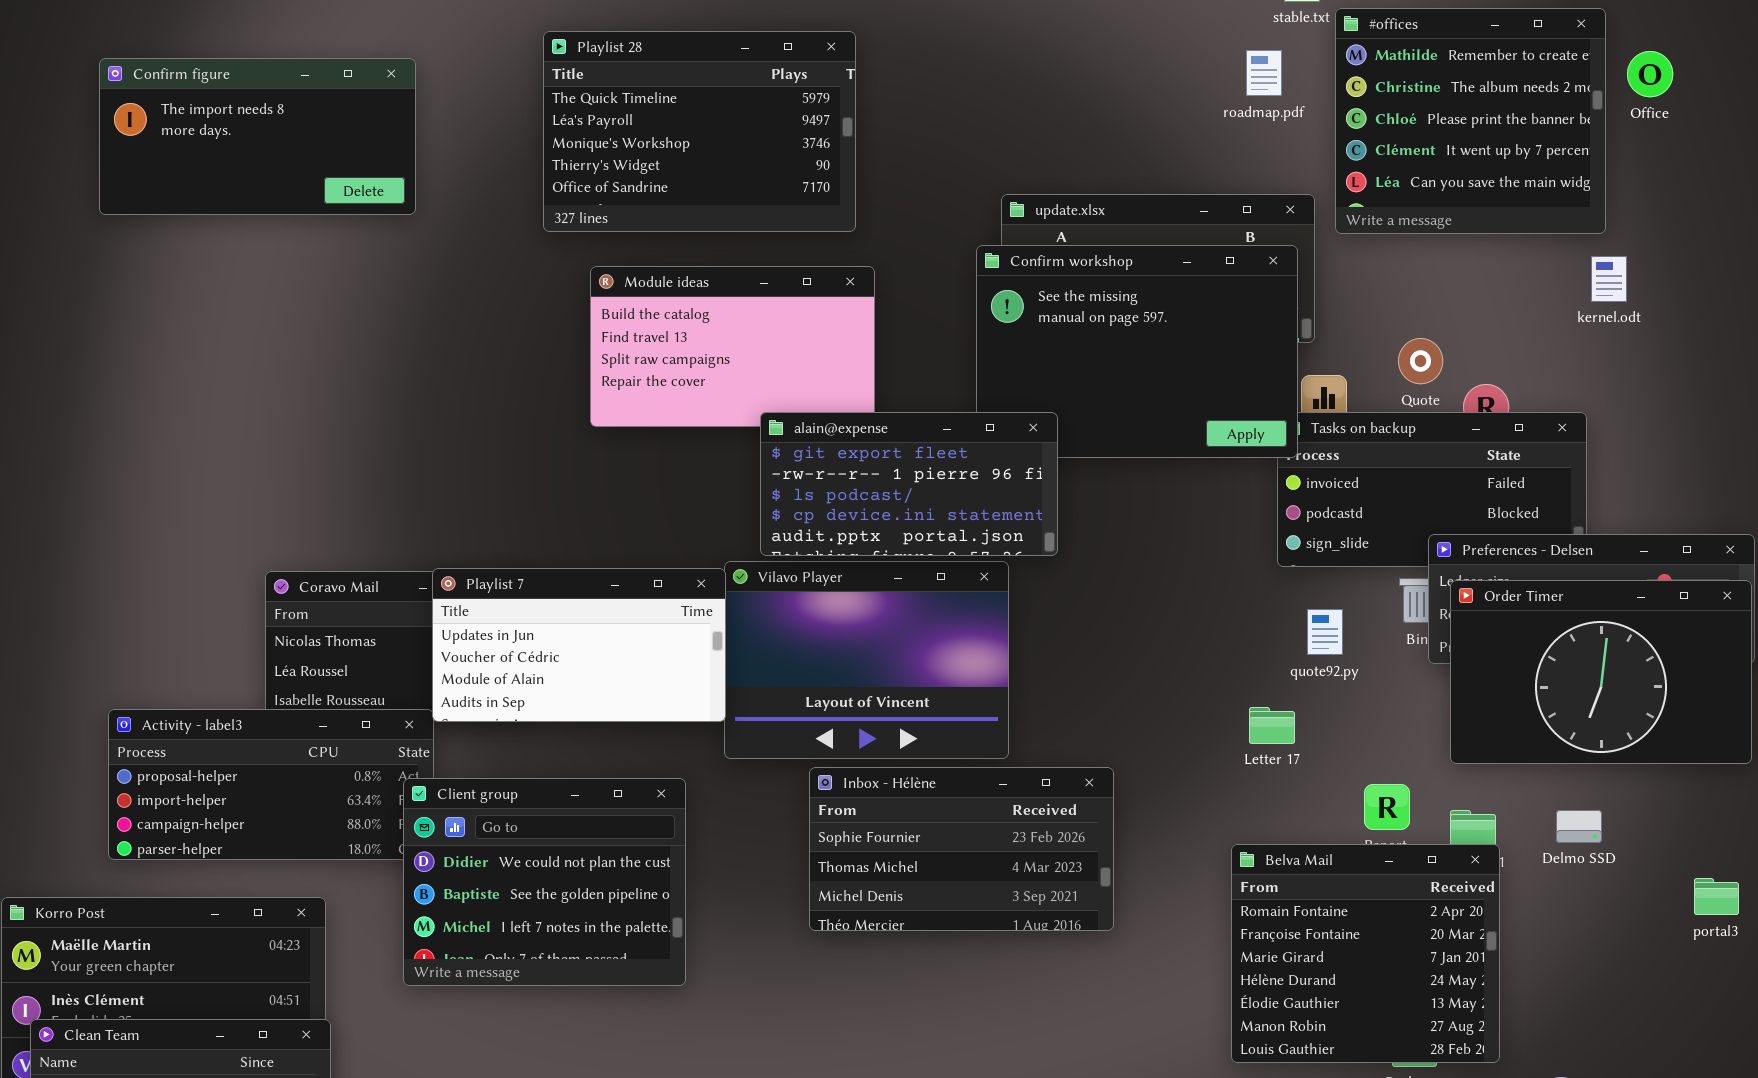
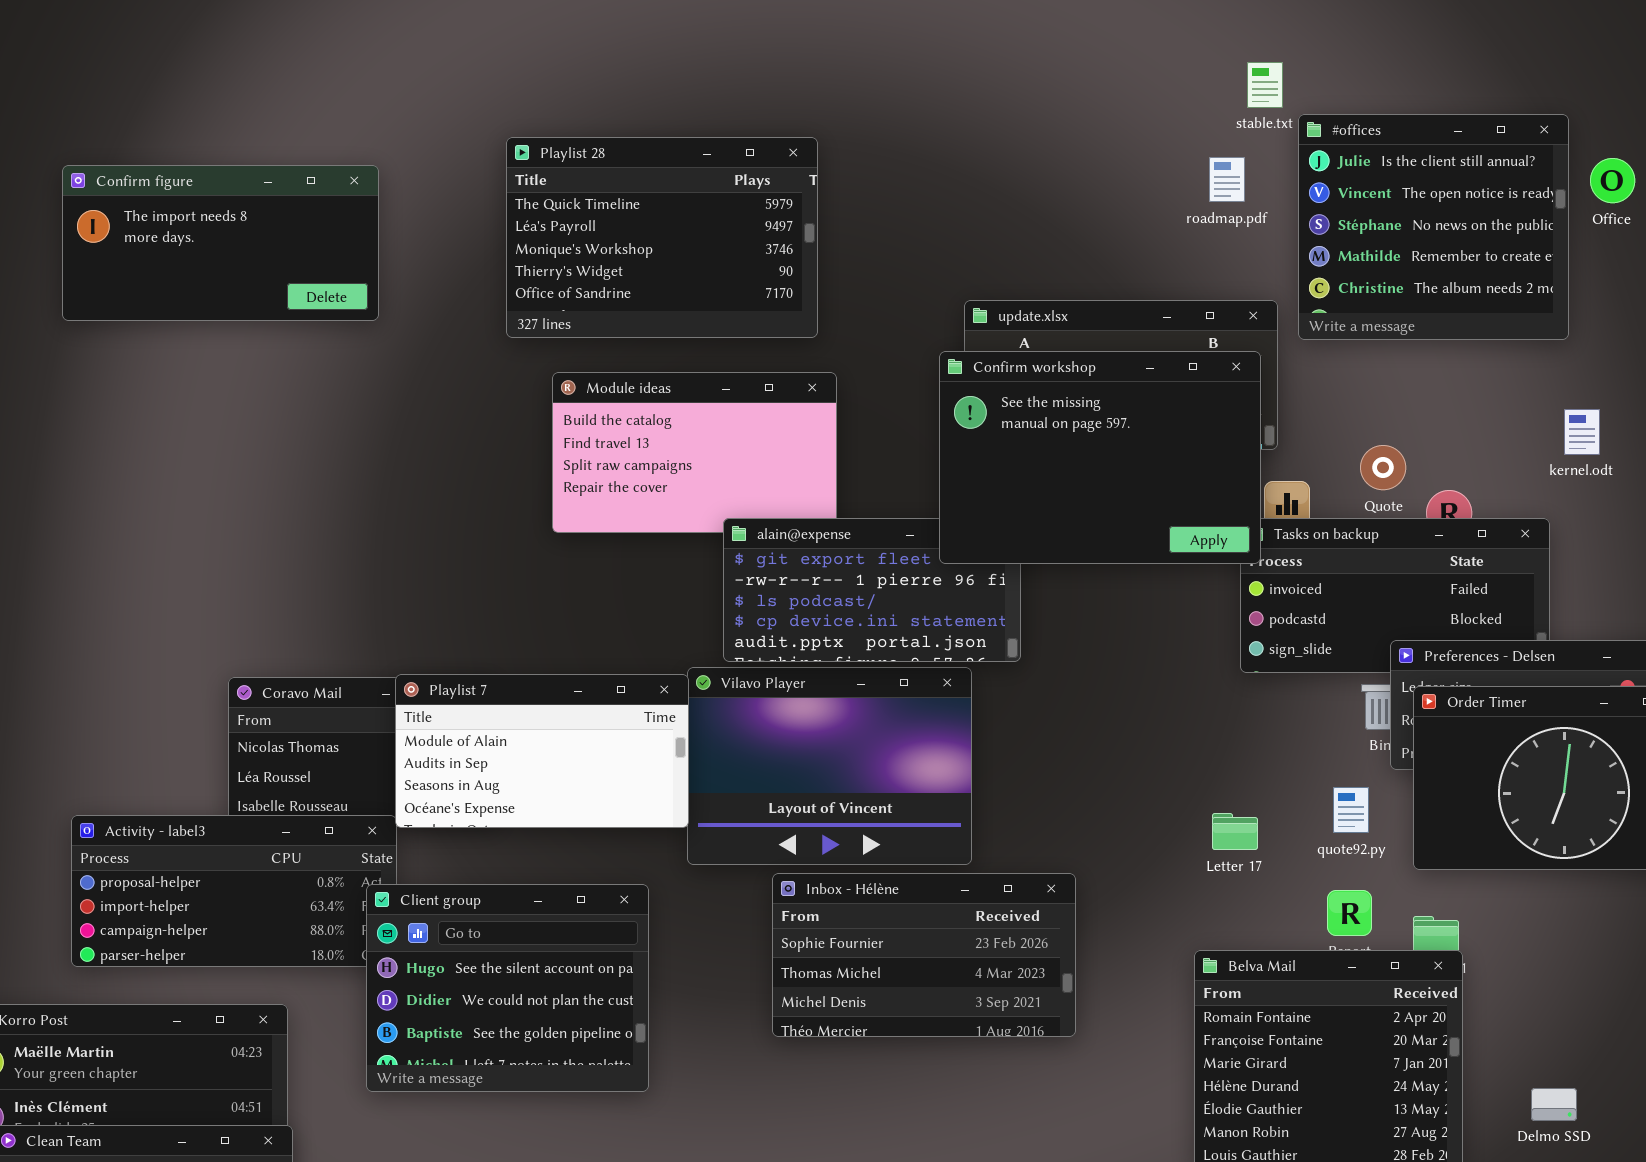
#offices: [1335,8,1606,234] -> [1298,114,1569,340], scrolled up 3 rows
Confirm workshop: [976,245,1298,458] -> [939,351,1261,564], raised
kernel.odt: [1591,256,1627,302] -> [1564,409,1600,455], moved
Playlist 7: [432,568,726,722] -> [395,674,689,828], scrolled down 2 rows
quote92.py: [1307,609,1343,655] -> [1333,787,1369,833], moved
Client group: [403,778,686,986] -> [366,884,649,1092], scrolled up 1 row
Delmo SSD: [1556,810,1602,843] -> [1531,1088,1577,1121], moved

